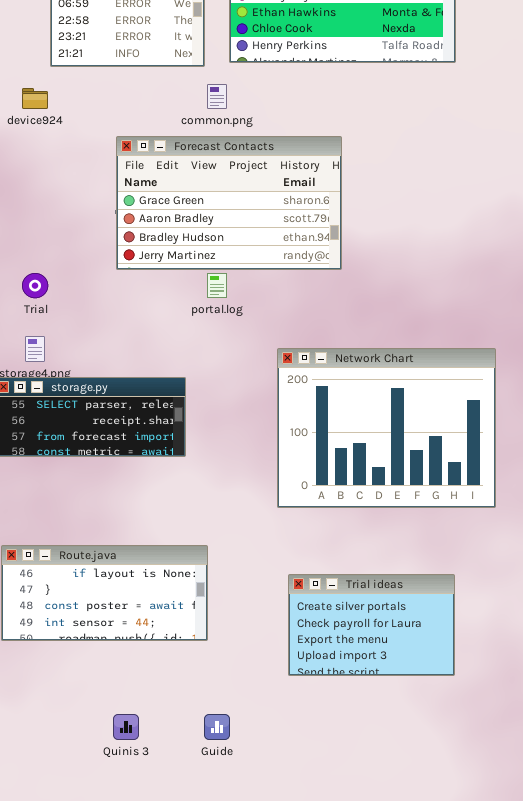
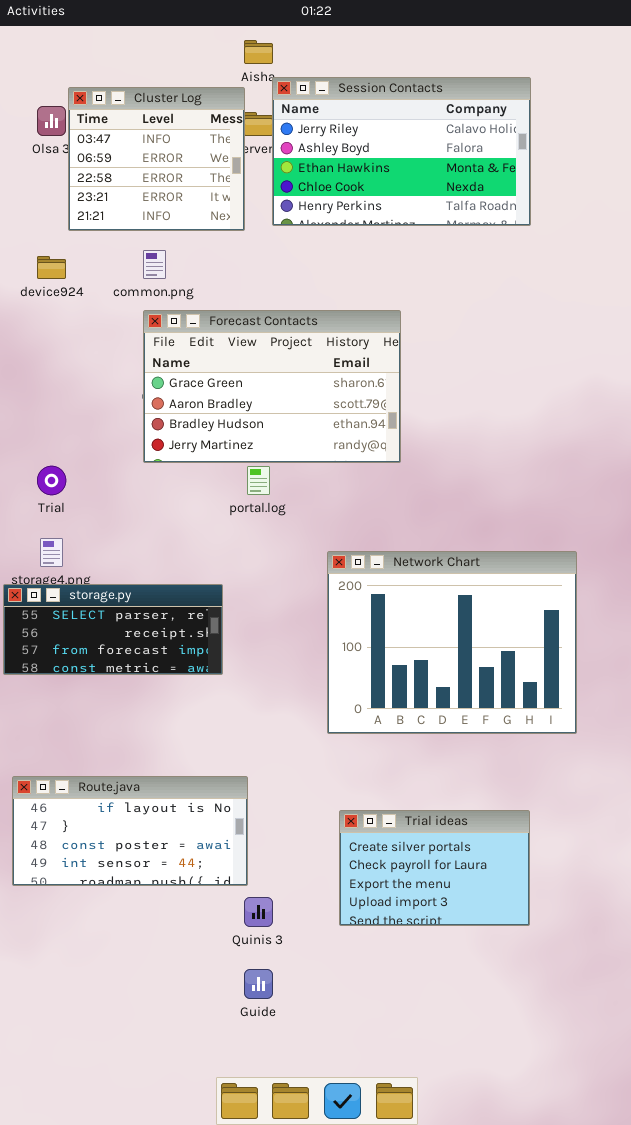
common.png: [207,84,227,109] -> [143,250,166,279], moved
Quinis 3: [113,714,139,740] -> [244,897,273,927], moved

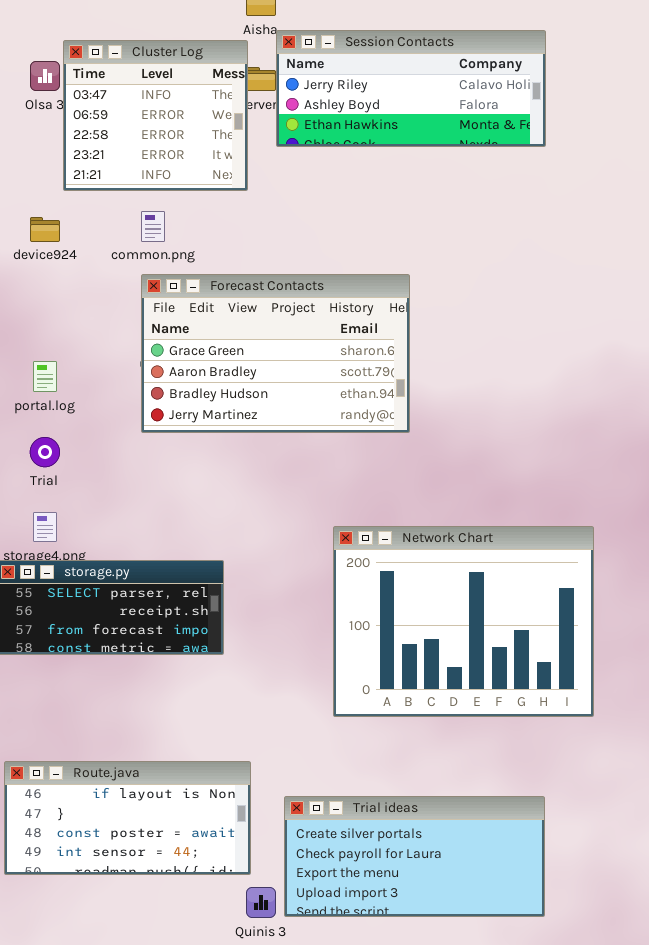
Session Contacts: [272,77,531,226] -> [276,30,546,147], resized
portal.log: [247,466,270,495] -> [33,361,57,392], moved
Trial ideas: [339,810,530,926] -> [284,796,545,917], resized

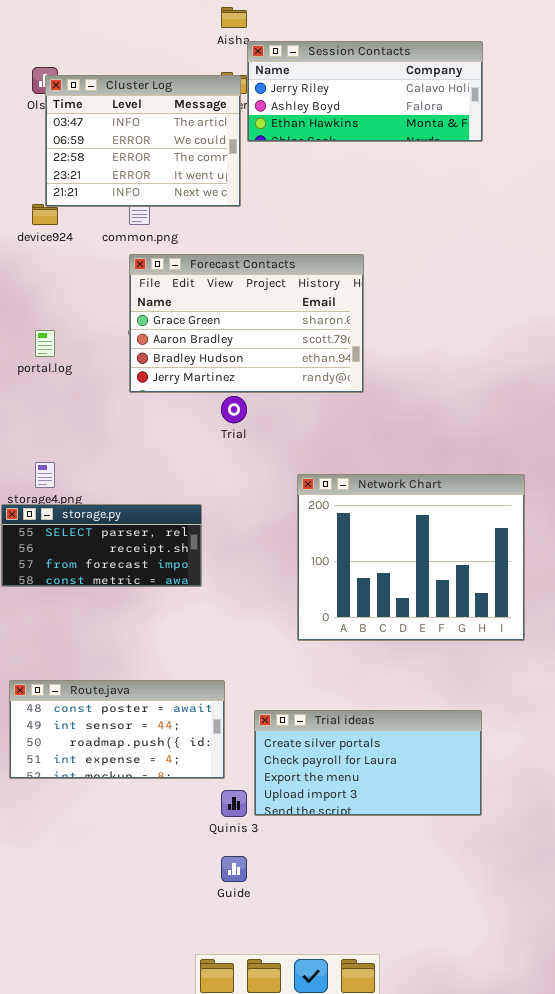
Cluster Log: [63,40,248,191] -> [45,75,241,207], moved, resized
Trial: [30,437,60,467] -> [221,396,247,423], moved
Route.java: [4,761,251,875] -> [9,680,225,779], scrolled down 2 rows

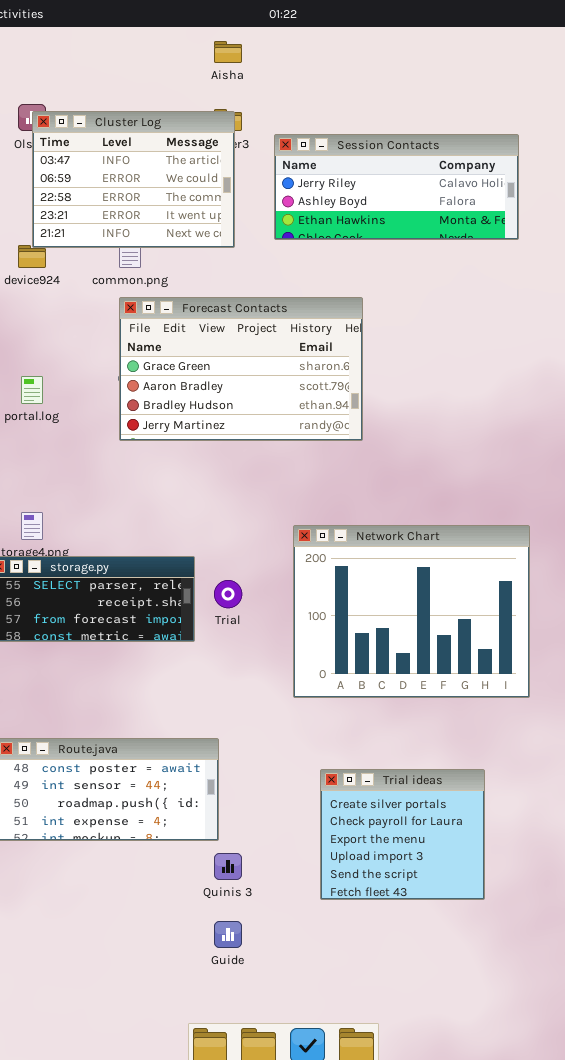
Session Contacts: [247,41,483,142] -> [274,134,519,240], moved
Trial: [221,396,247,423] -> [214,580,242,608], moved
Trial ideas: [254,710,482,816] -> [320,769,485,900], resized

